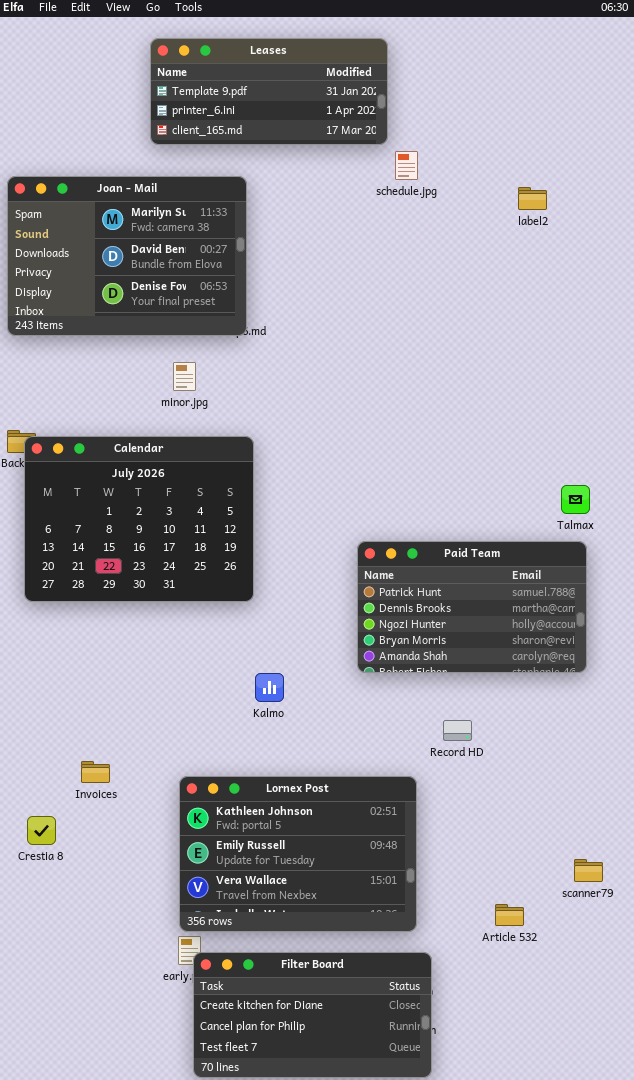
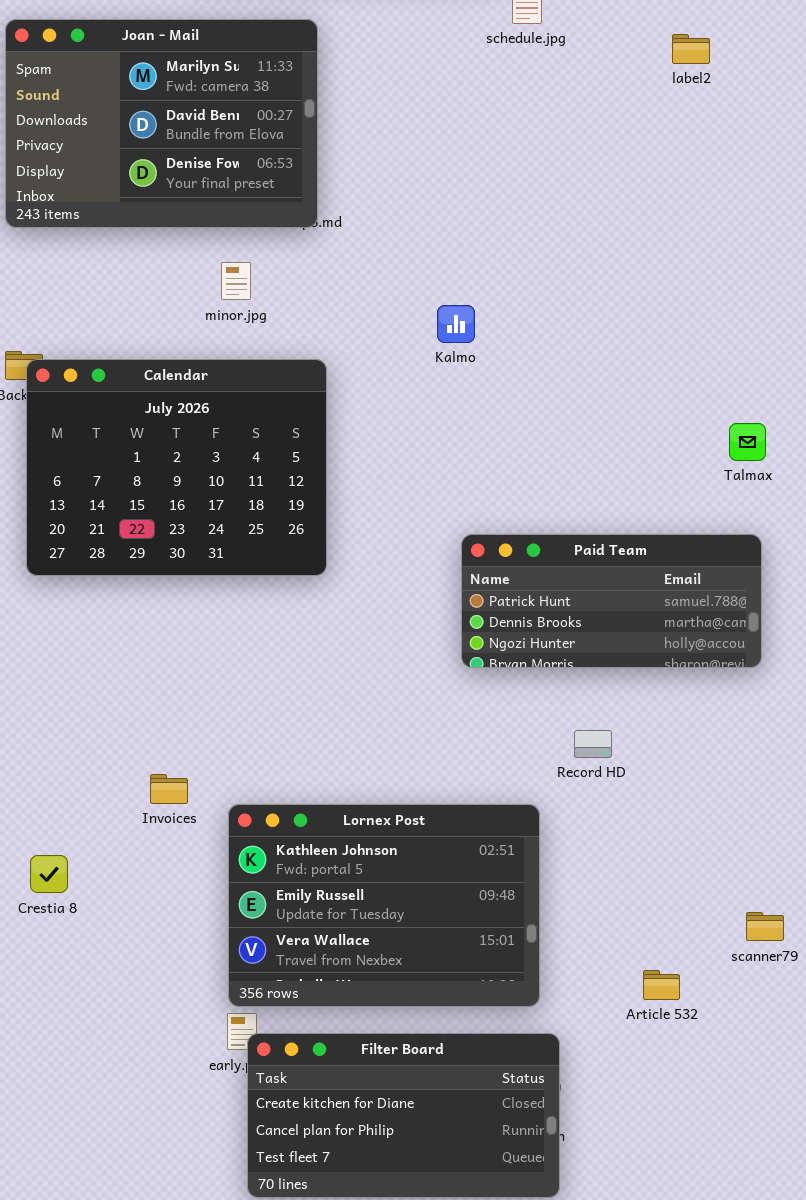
Paid Team: [357,541,587,673] -> [461,534,762,668], resized
Kalmo: [255,673,284,702] -> [437,305,475,343], moved
Invoices: [81,761,110,783] -> [150,774,188,804], moved

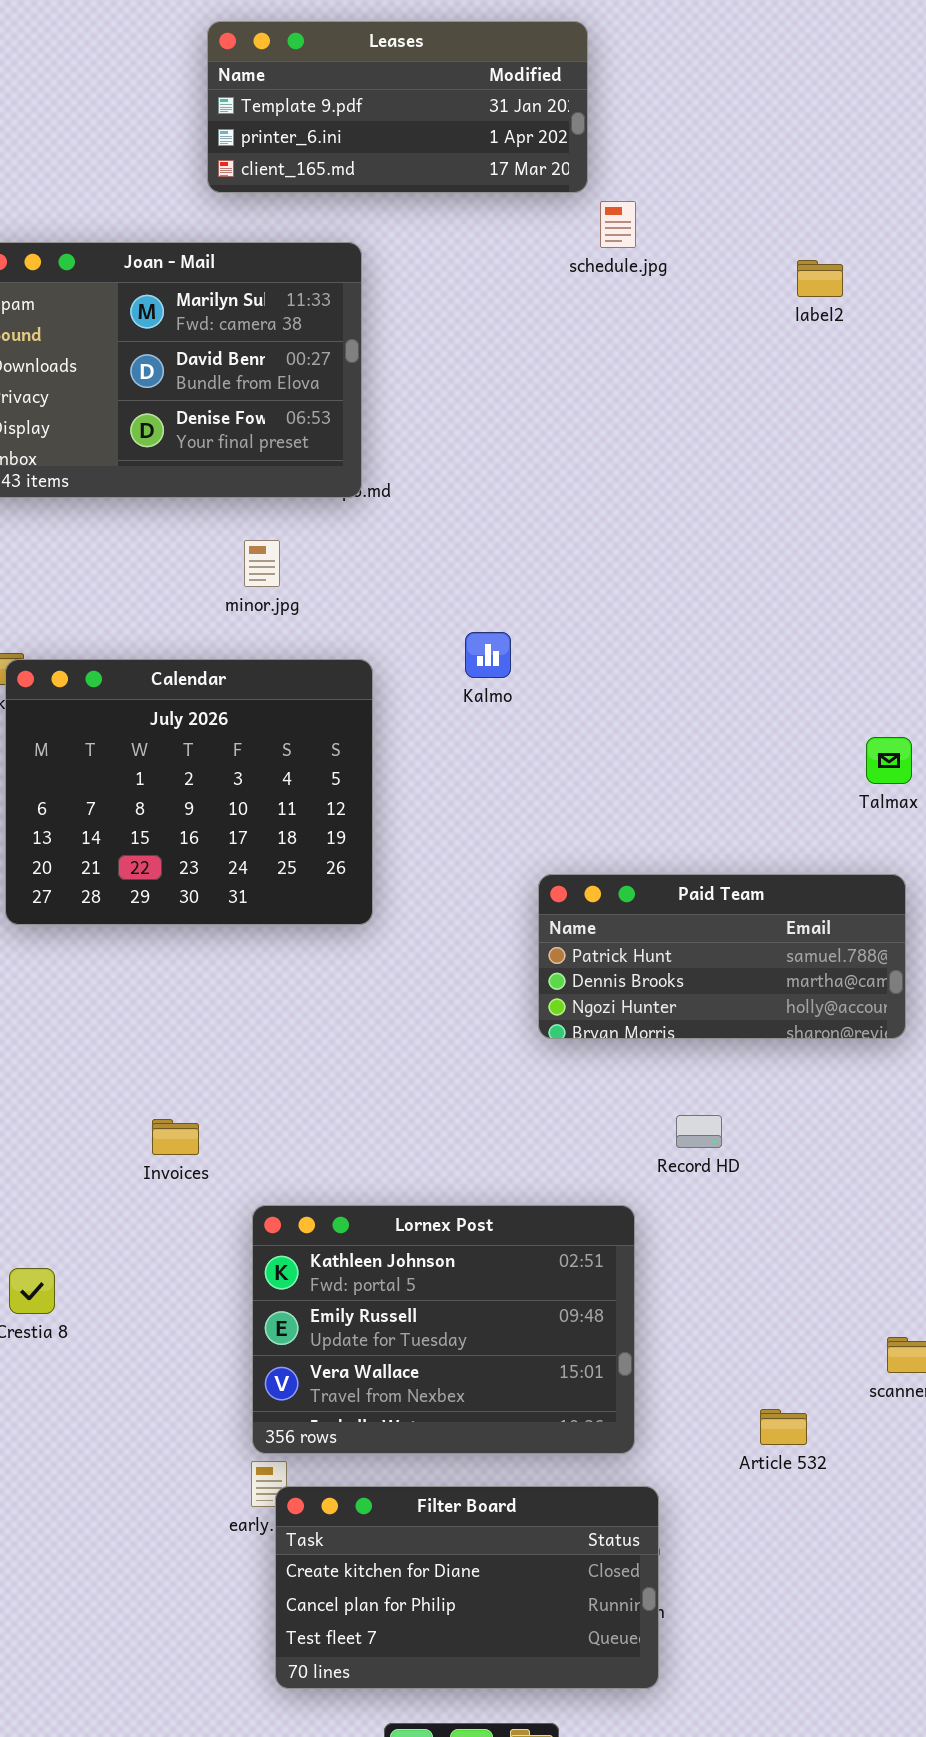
Kalmo: [437,305,475,343] -> [465,632,511,678], moved
Invoices: [150,774,188,804] -> [152,1119,199,1155], moved

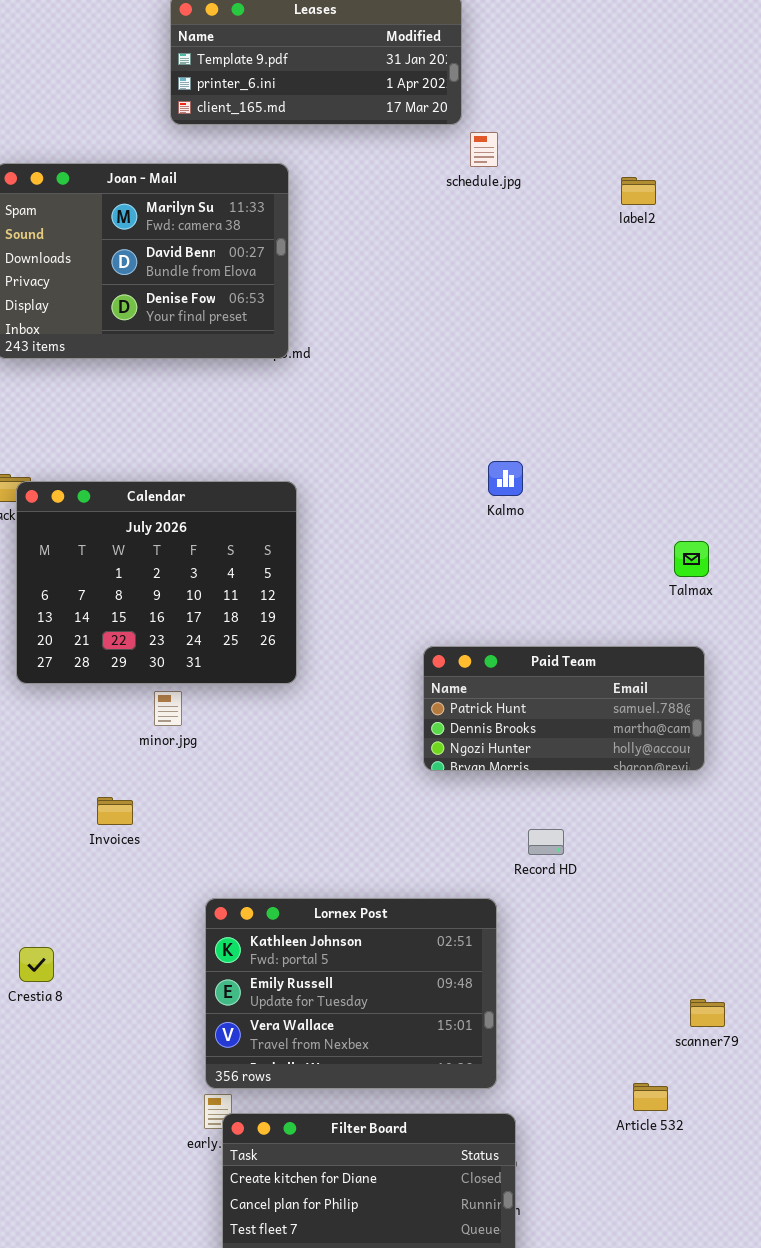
minor.jpg: [244,540,280,587] -> [154,691,182,726], moved
Kalmo: [465,632,511,678] -> [488,461,523,496], moved
Invoices: [152,1119,199,1155] -> [97,797,133,825], moved
Article 532: [760,1409,807,1445] -> [633,1083,668,1111], moved

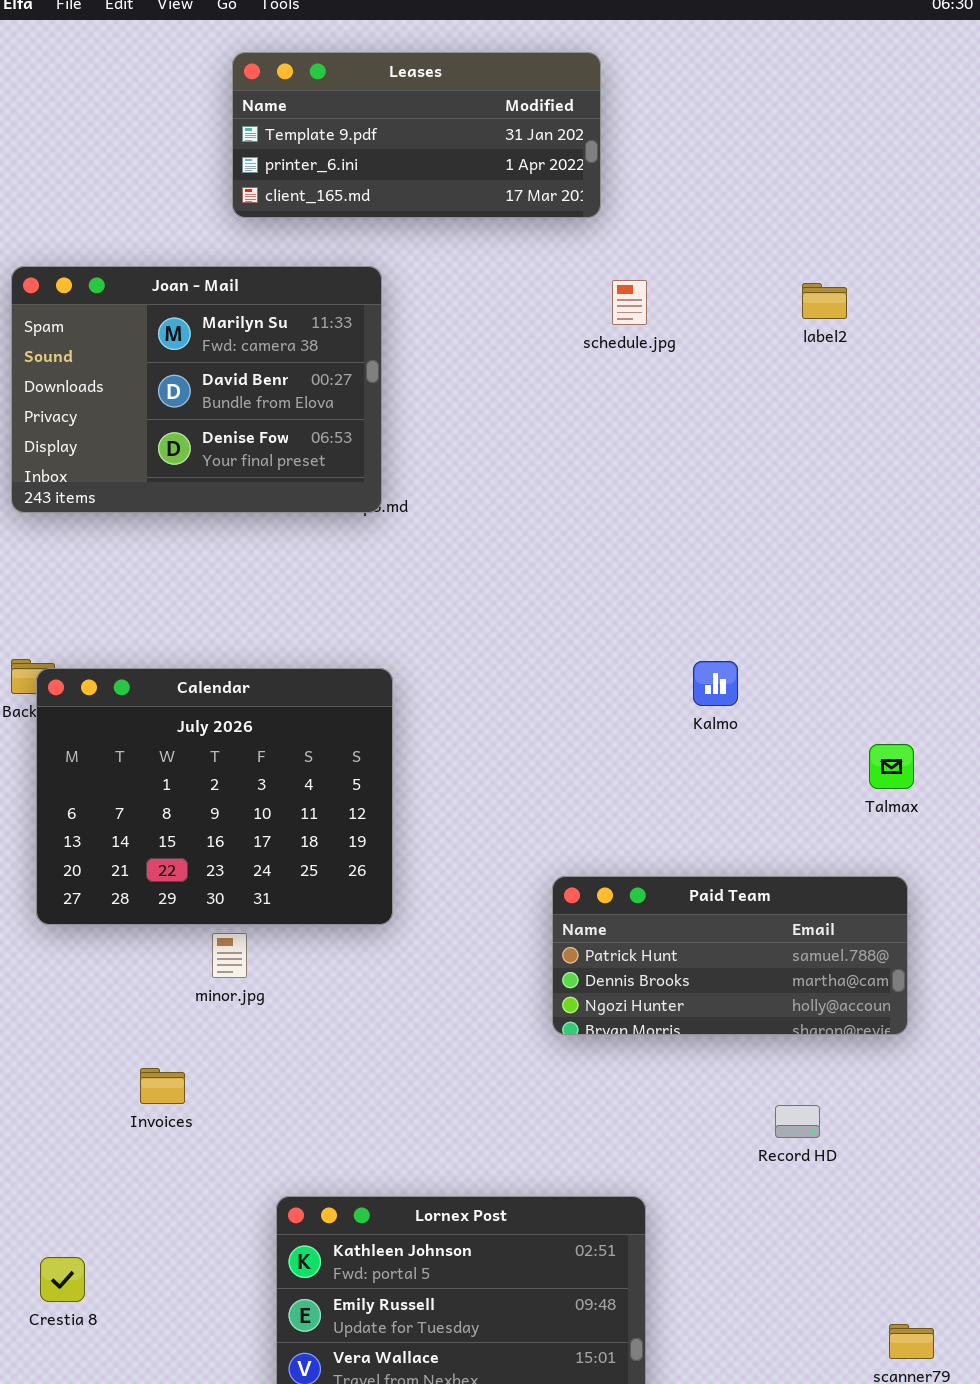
schedule.jpg: [470,132,498,167] -> [612,280,647,325], moved
Kalmo: [488,461,523,496] -> [693,661,738,706], moved
Record HD: [528,829,564,855] -> [775,1105,820,1138], moved

